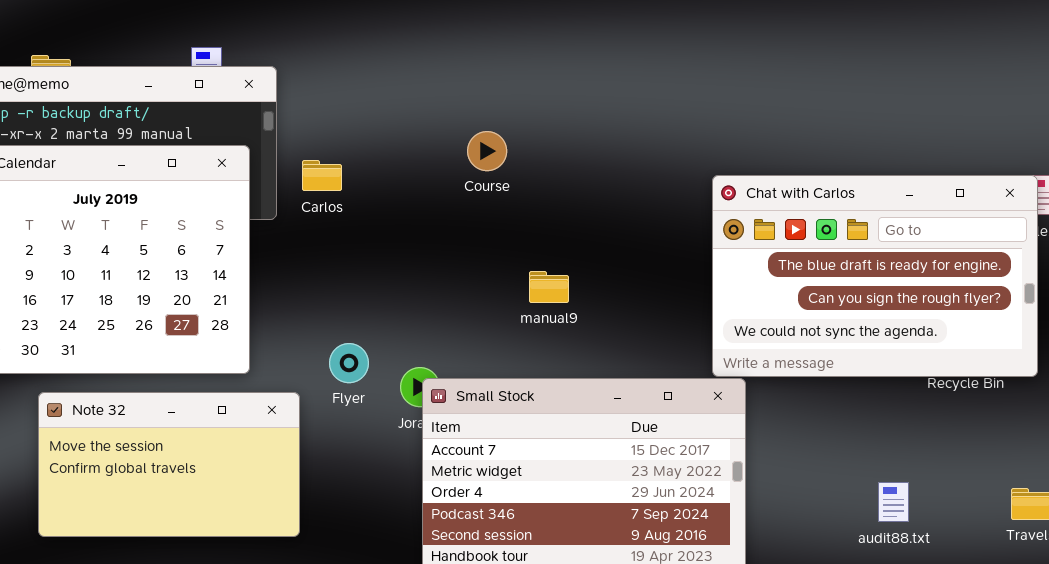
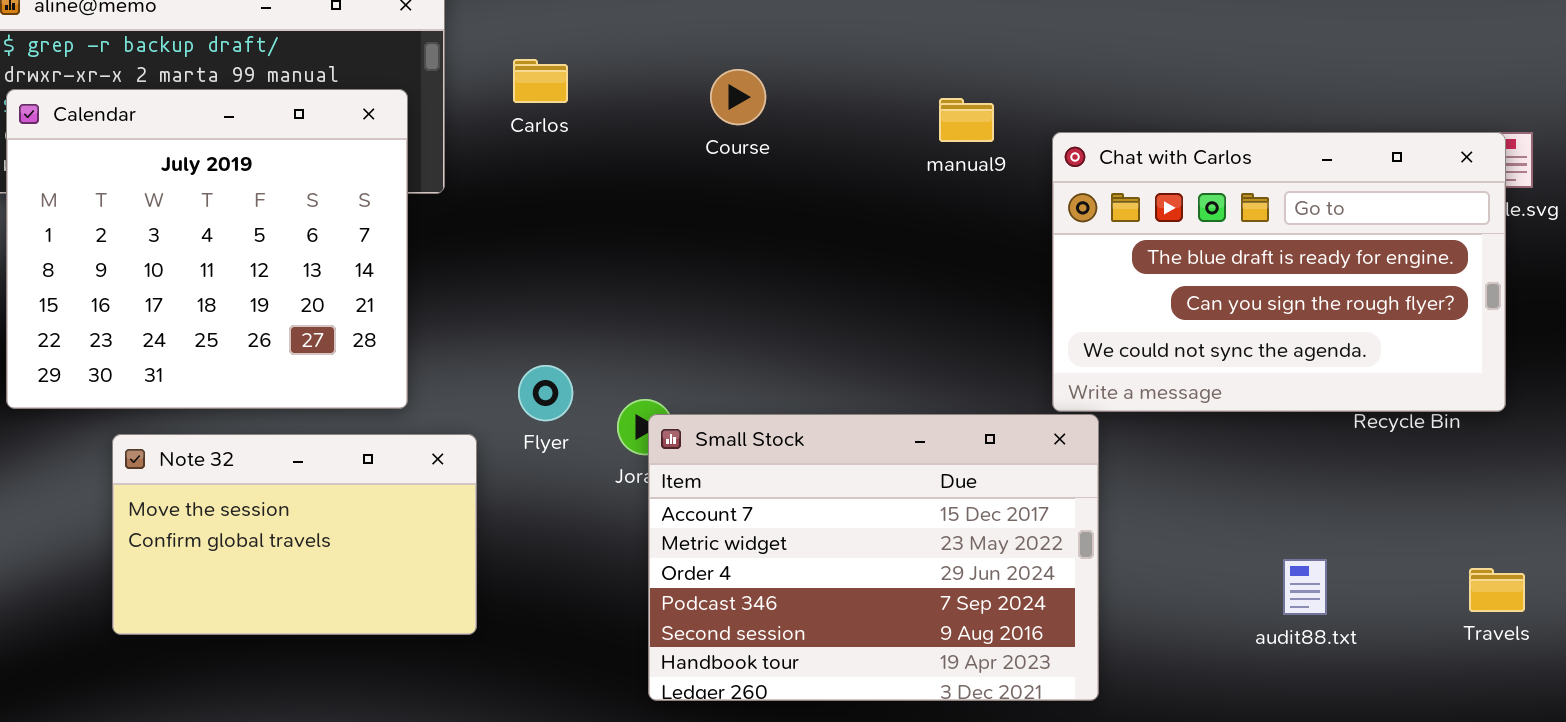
Carlos: [302,160,342,191] -> [513,59,568,103], moved
manual9: [529,271,569,303] -> [939,98,994,142], moved

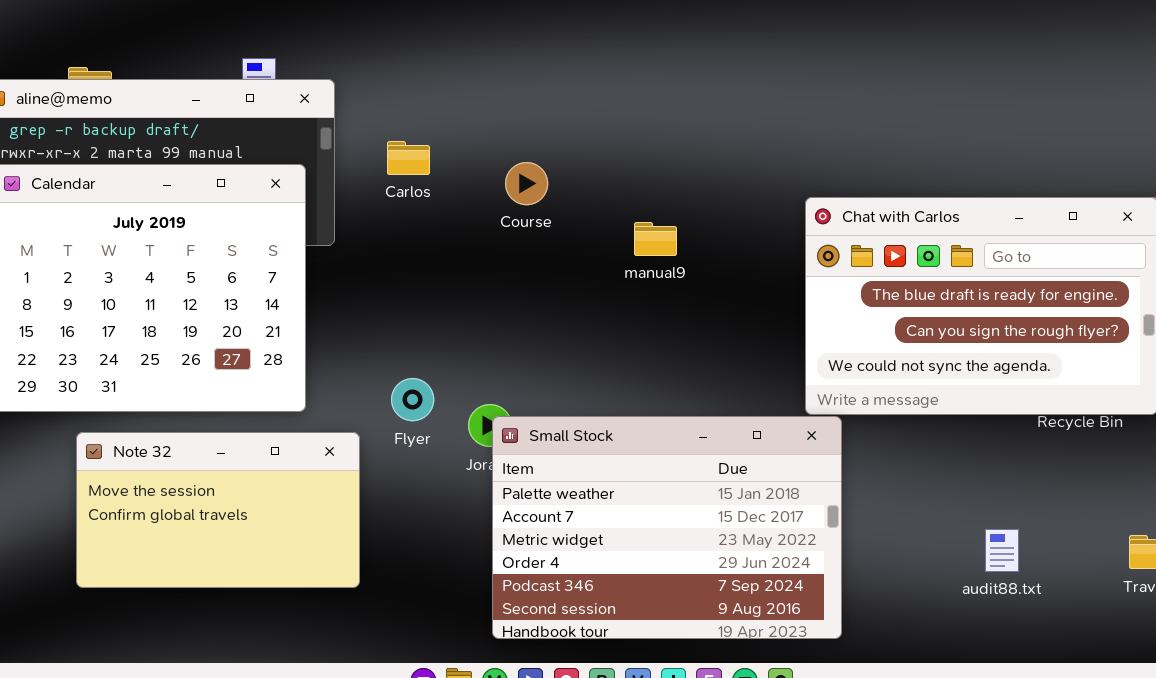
Course: [710,69,766,125] -> [505,162,548,205], moved
manual9: [939,98,994,142] -> [634,222,677,256], moved
Small Stock: [648,414,1099,701] -> [492,416,842,639], scrolled up 1 row

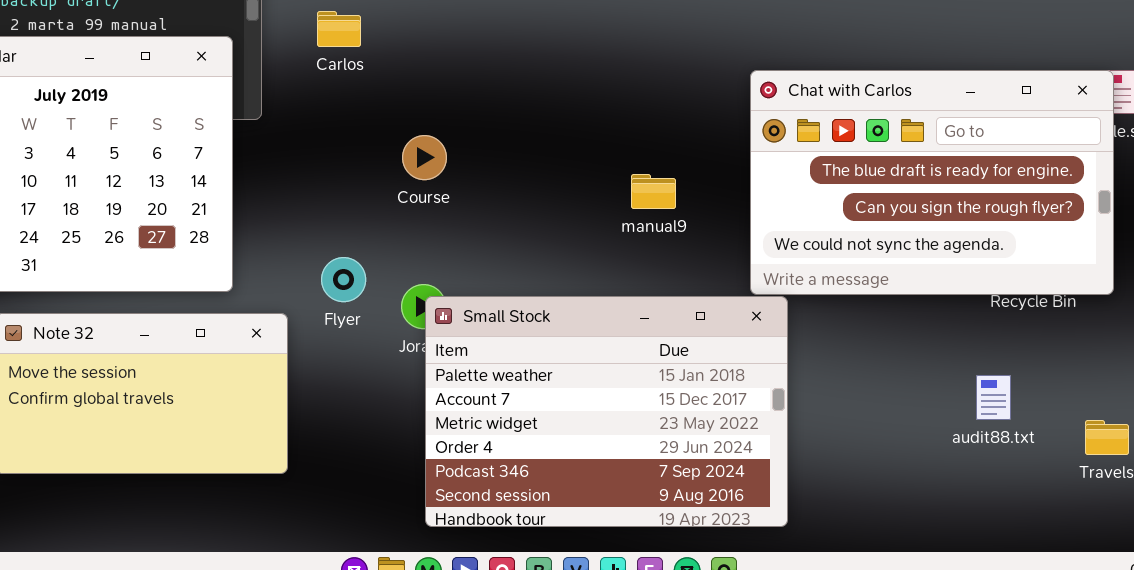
Course: [505,162,548,205] -> [402,135,447,180], moved
manual9: [634,222,677,256] -> [631,174,676,209], moved
audit88.txt: [985,529,1019,572] -> [976,375,1011,420], moved

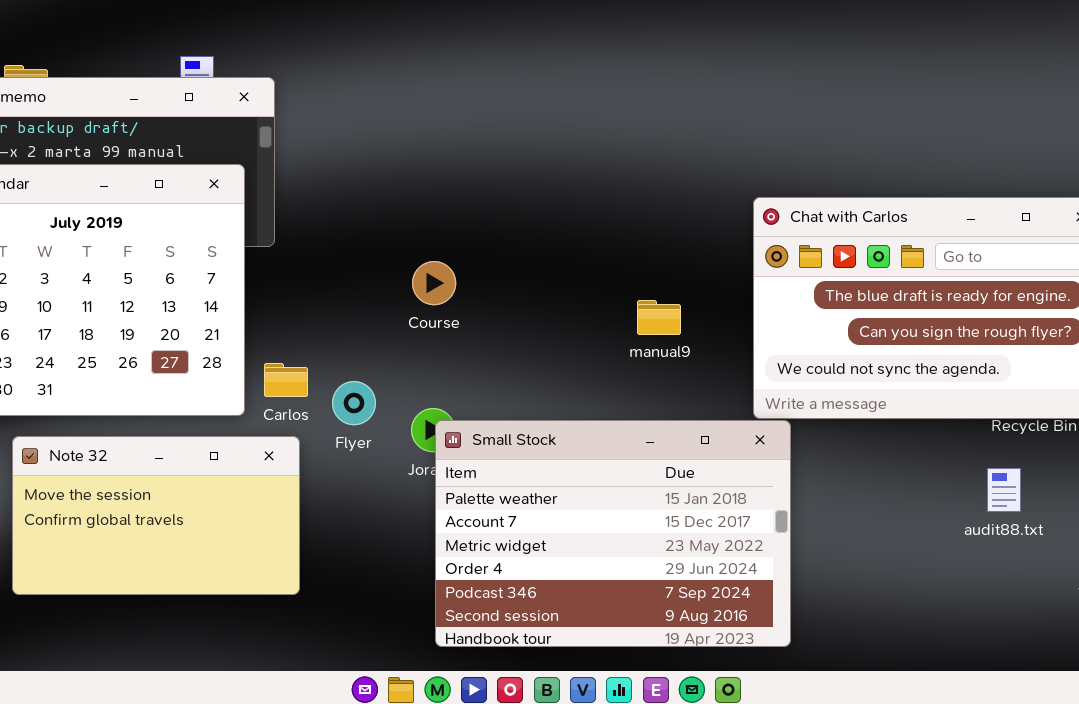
Carlos: [317,11,361,47] -> [264,363,308,397], moved
audit88.txt: [976,375,1011,420] -> [987,468,1021,512], moved

